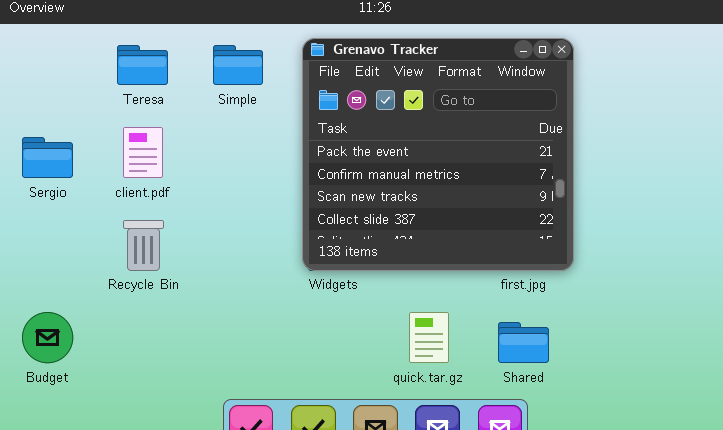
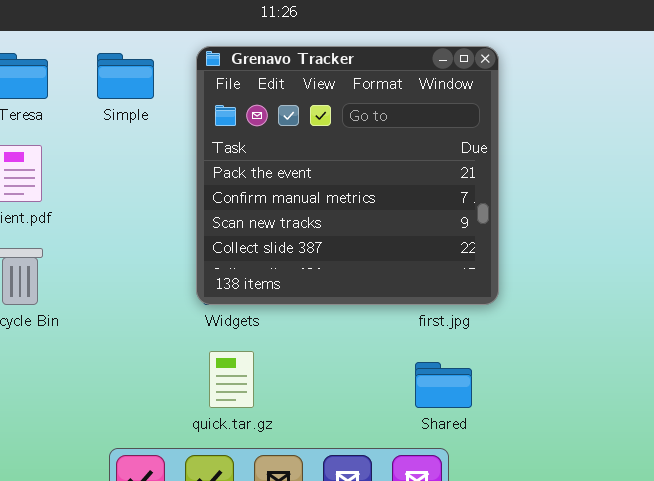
quick.tar.gz: [409,312,449,363] -> [209,351,254,408], moved

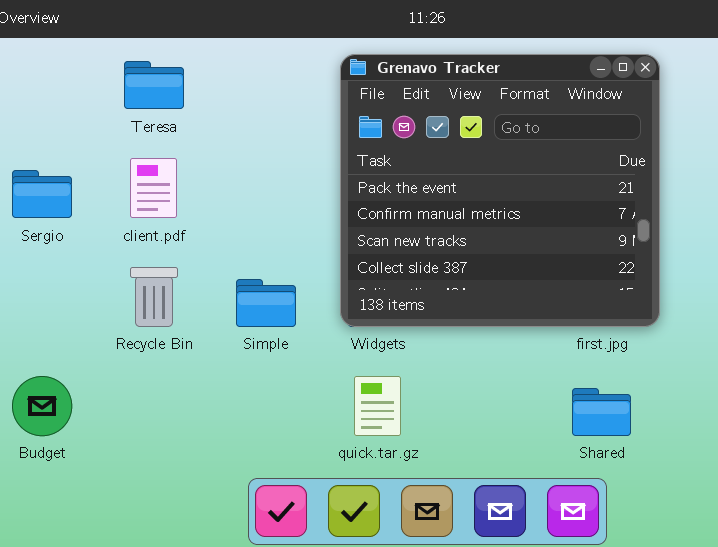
Simple: [97,53,154,99] -> [236,279,296,327], moved

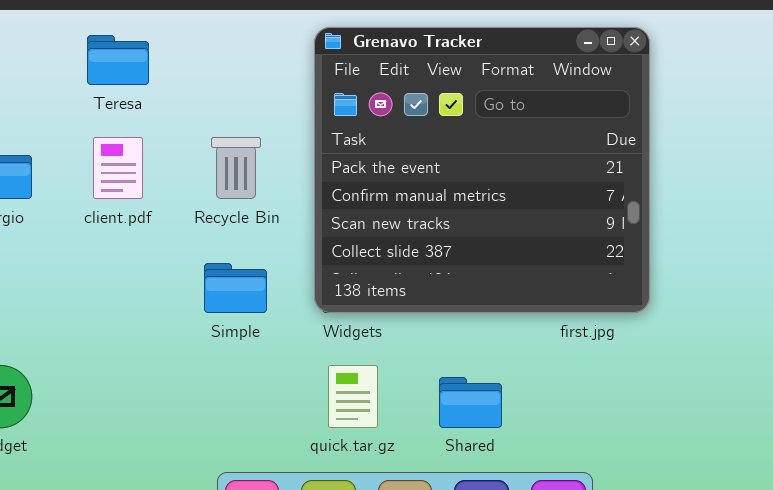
Recycle Bin: [130,267,178,327] -> [211,137,261,199], moved
Shared: [572,388,631,436] -> [439,377,502,428], moved

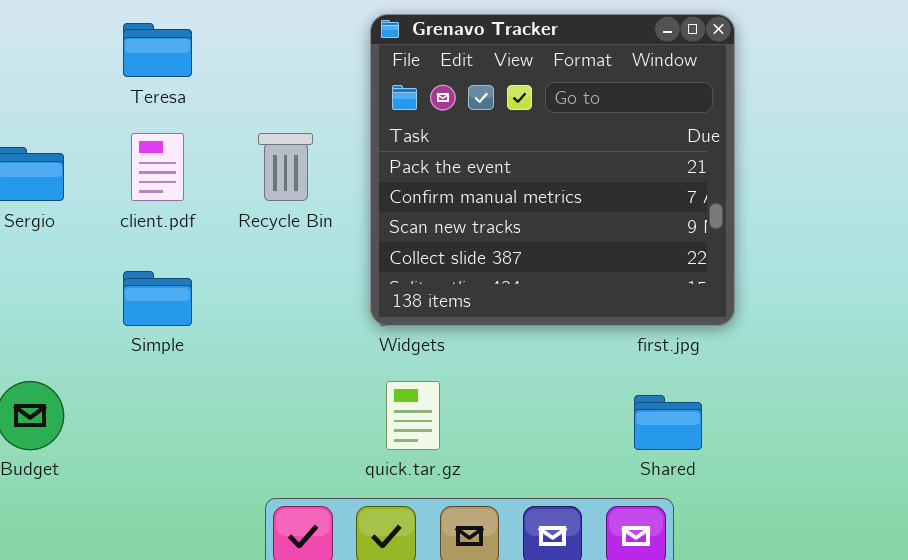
Simple: [204,263,267,313] -> [123,271,192,326], moved
Shared: [439,377,502,428] -> [634,395,702,450], moved

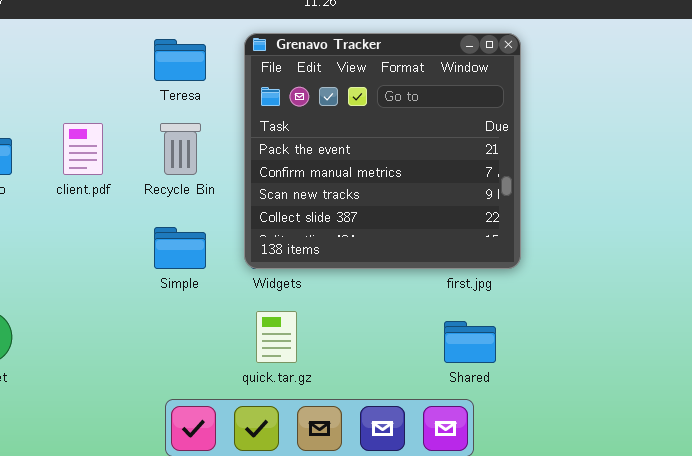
Teresa: [123,23,192,77] -> [154,39,206,81], moved
Simple: [123,271,192,326] -> [154,227,206,269], moved

